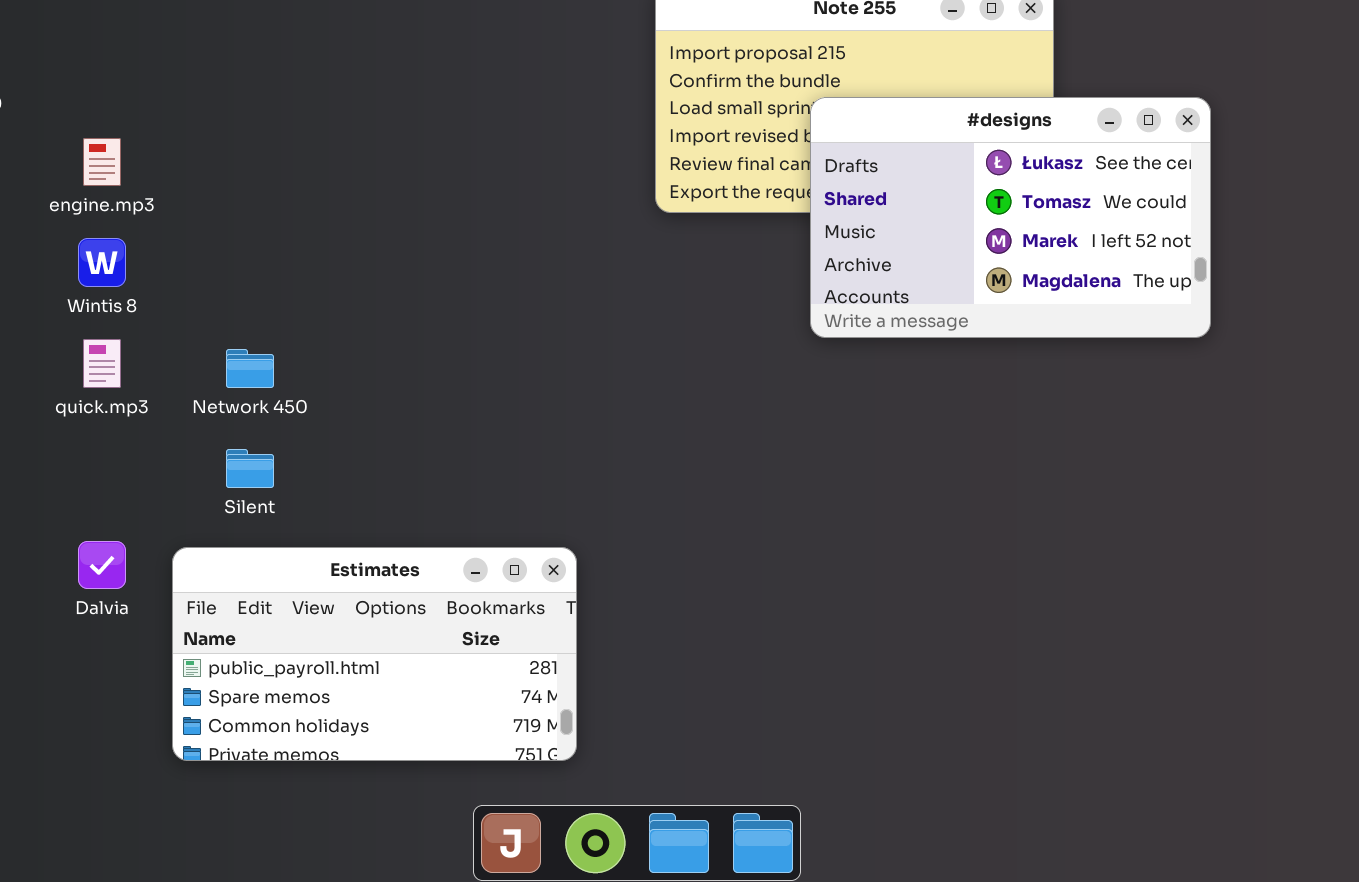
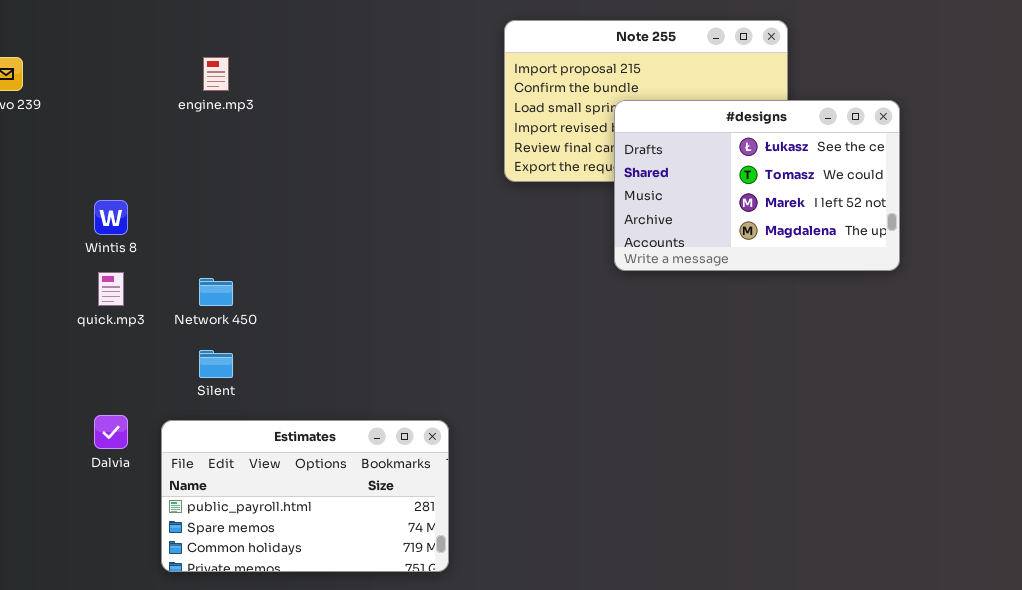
engine.mp3: [83,138,121,186] -> [203,57,229,91], moved

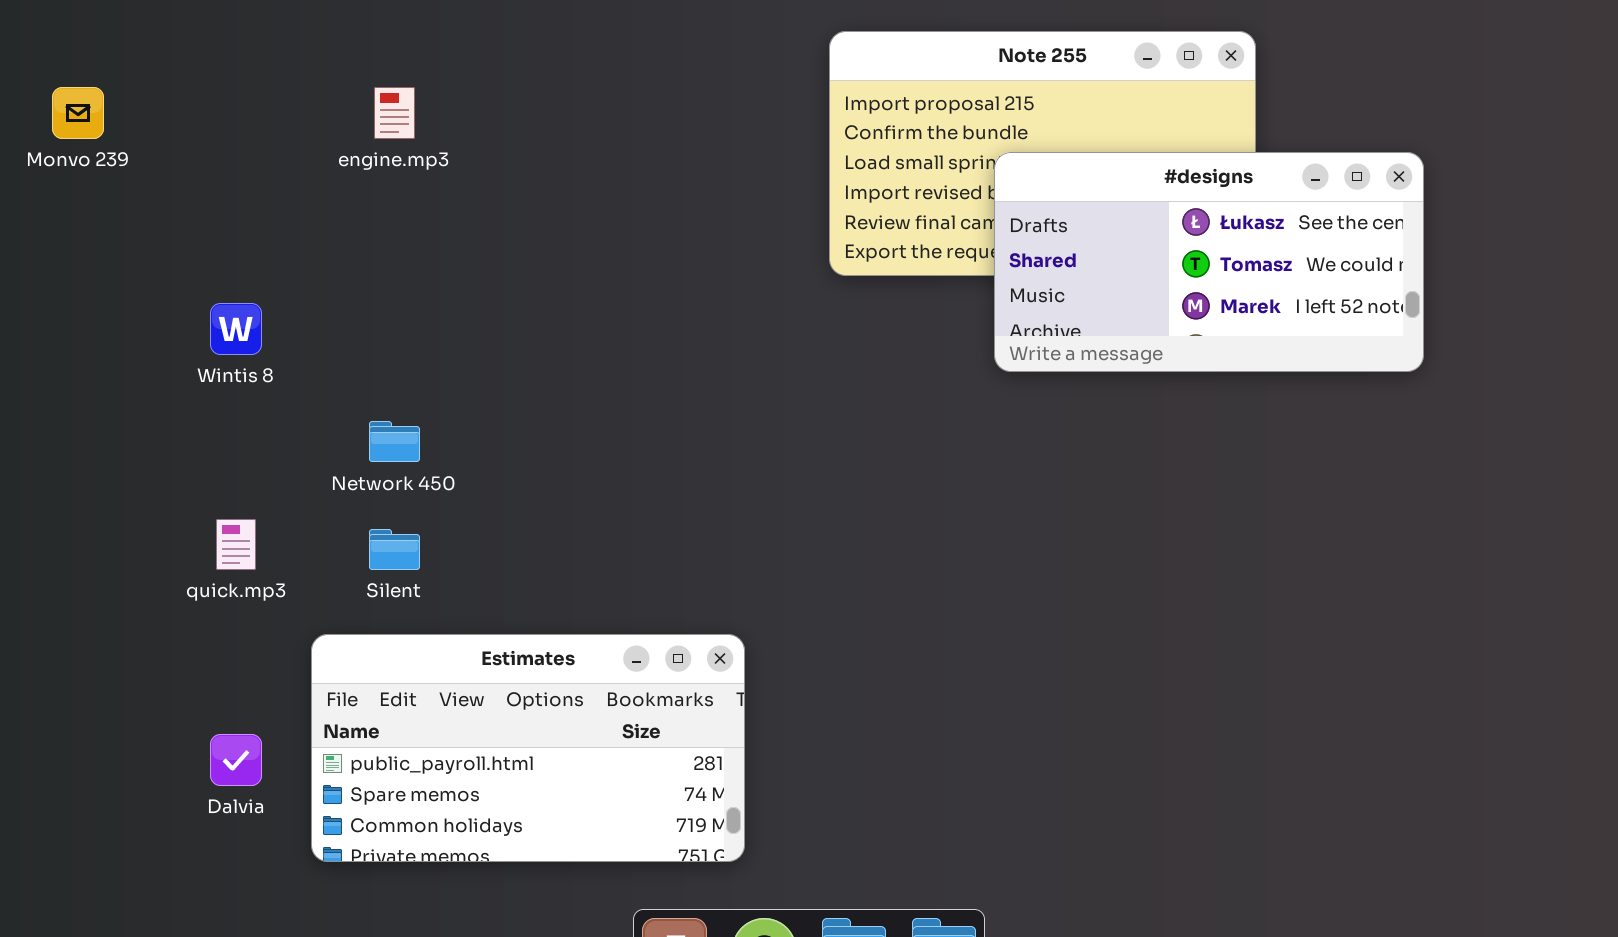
#designs: [614,100,900,271] -> [994,152,1424,372], resized
quick.mp3: [98,272,124,306] -> [216,519,256,570], moved
Dalvia: [94,415,128,449] -> [210,734,262,786], moved

